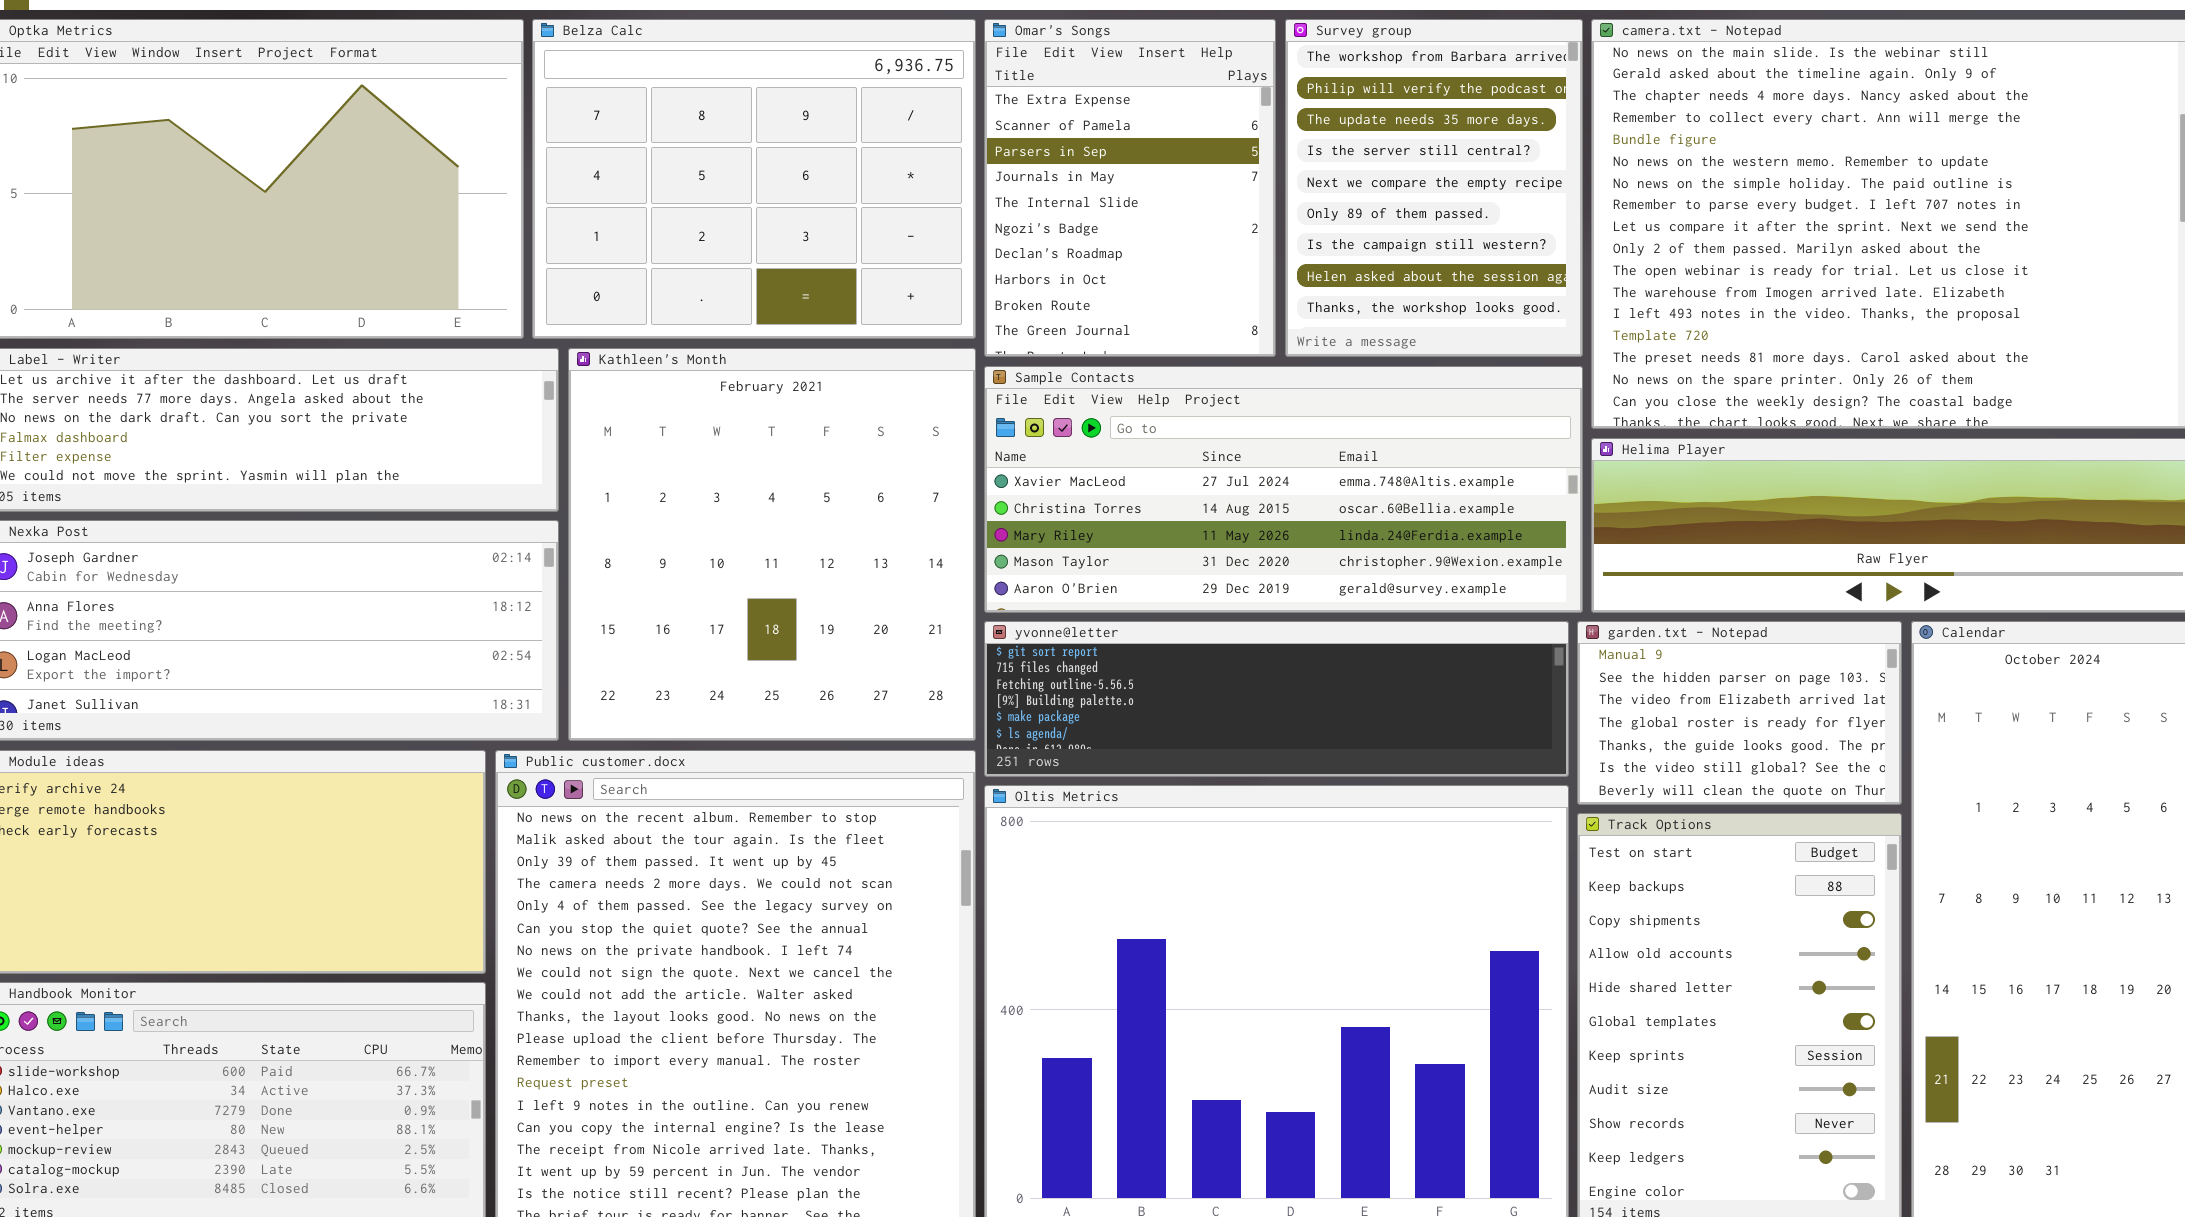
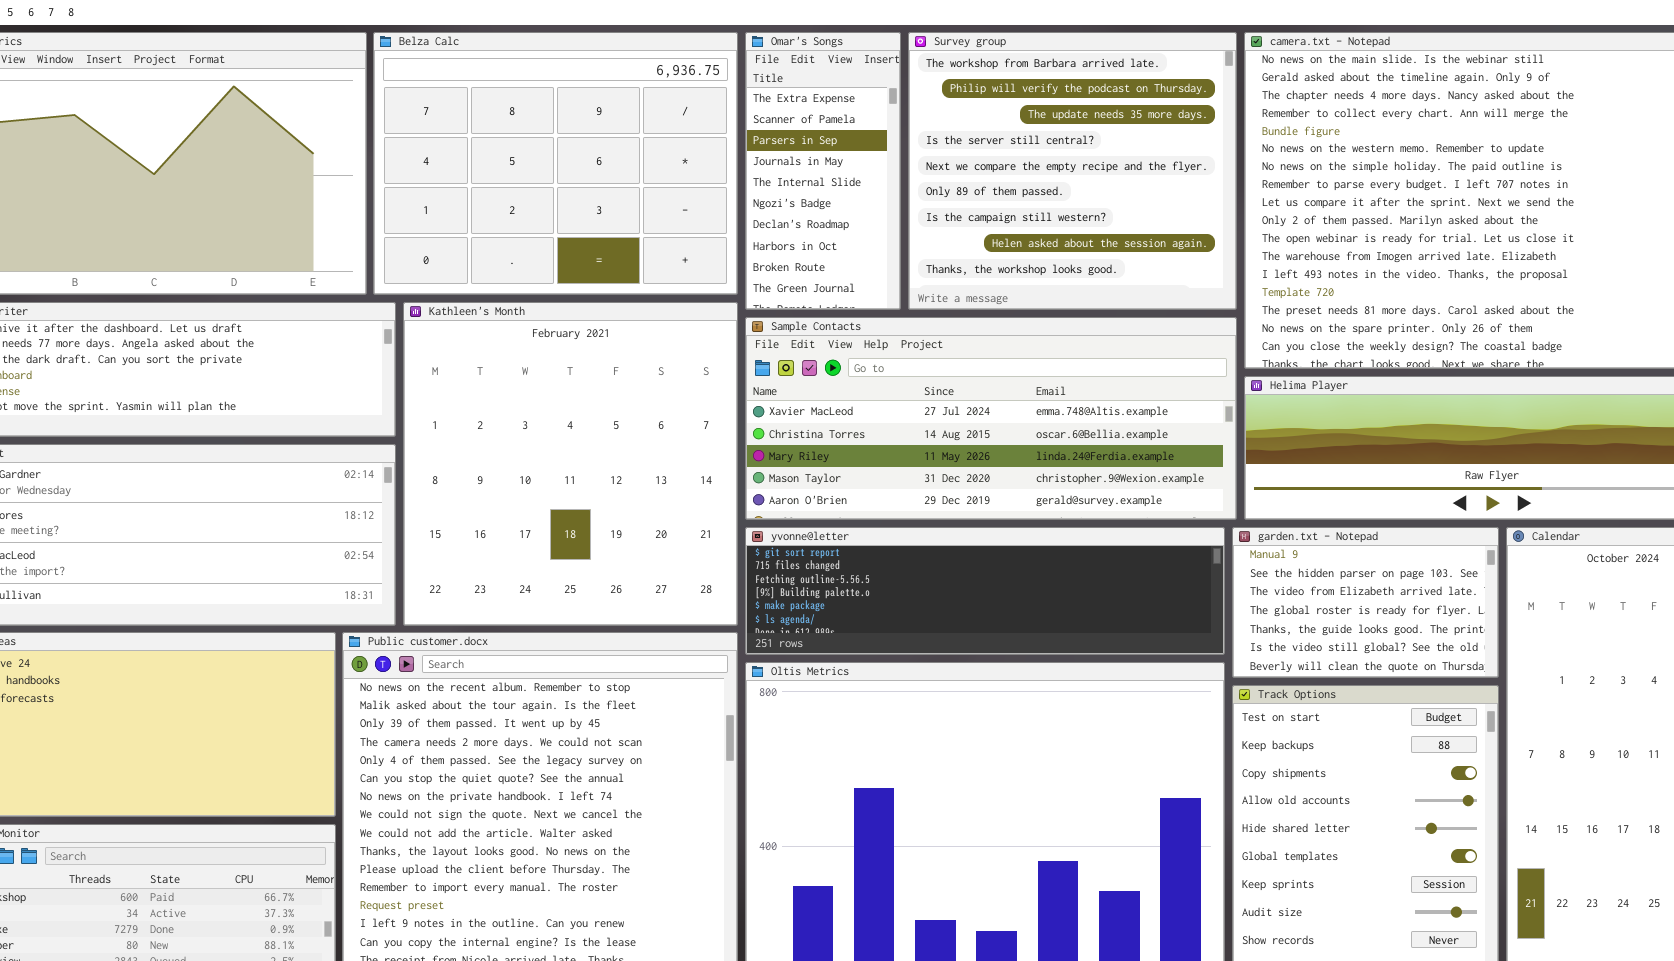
Omar's Songs: [984,19,1276,357] -> [745,32,901,310], resized
Survey group: [1285,19,1583,357] -> [908,32,1237,310], resized

